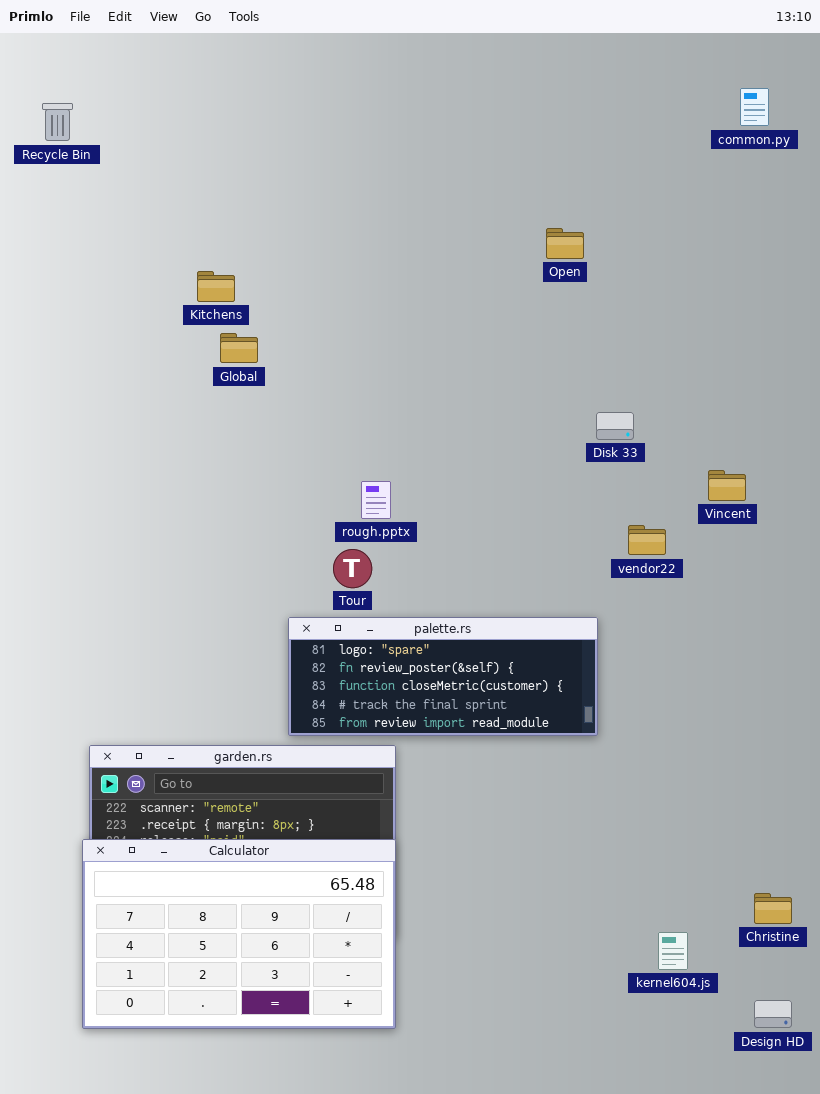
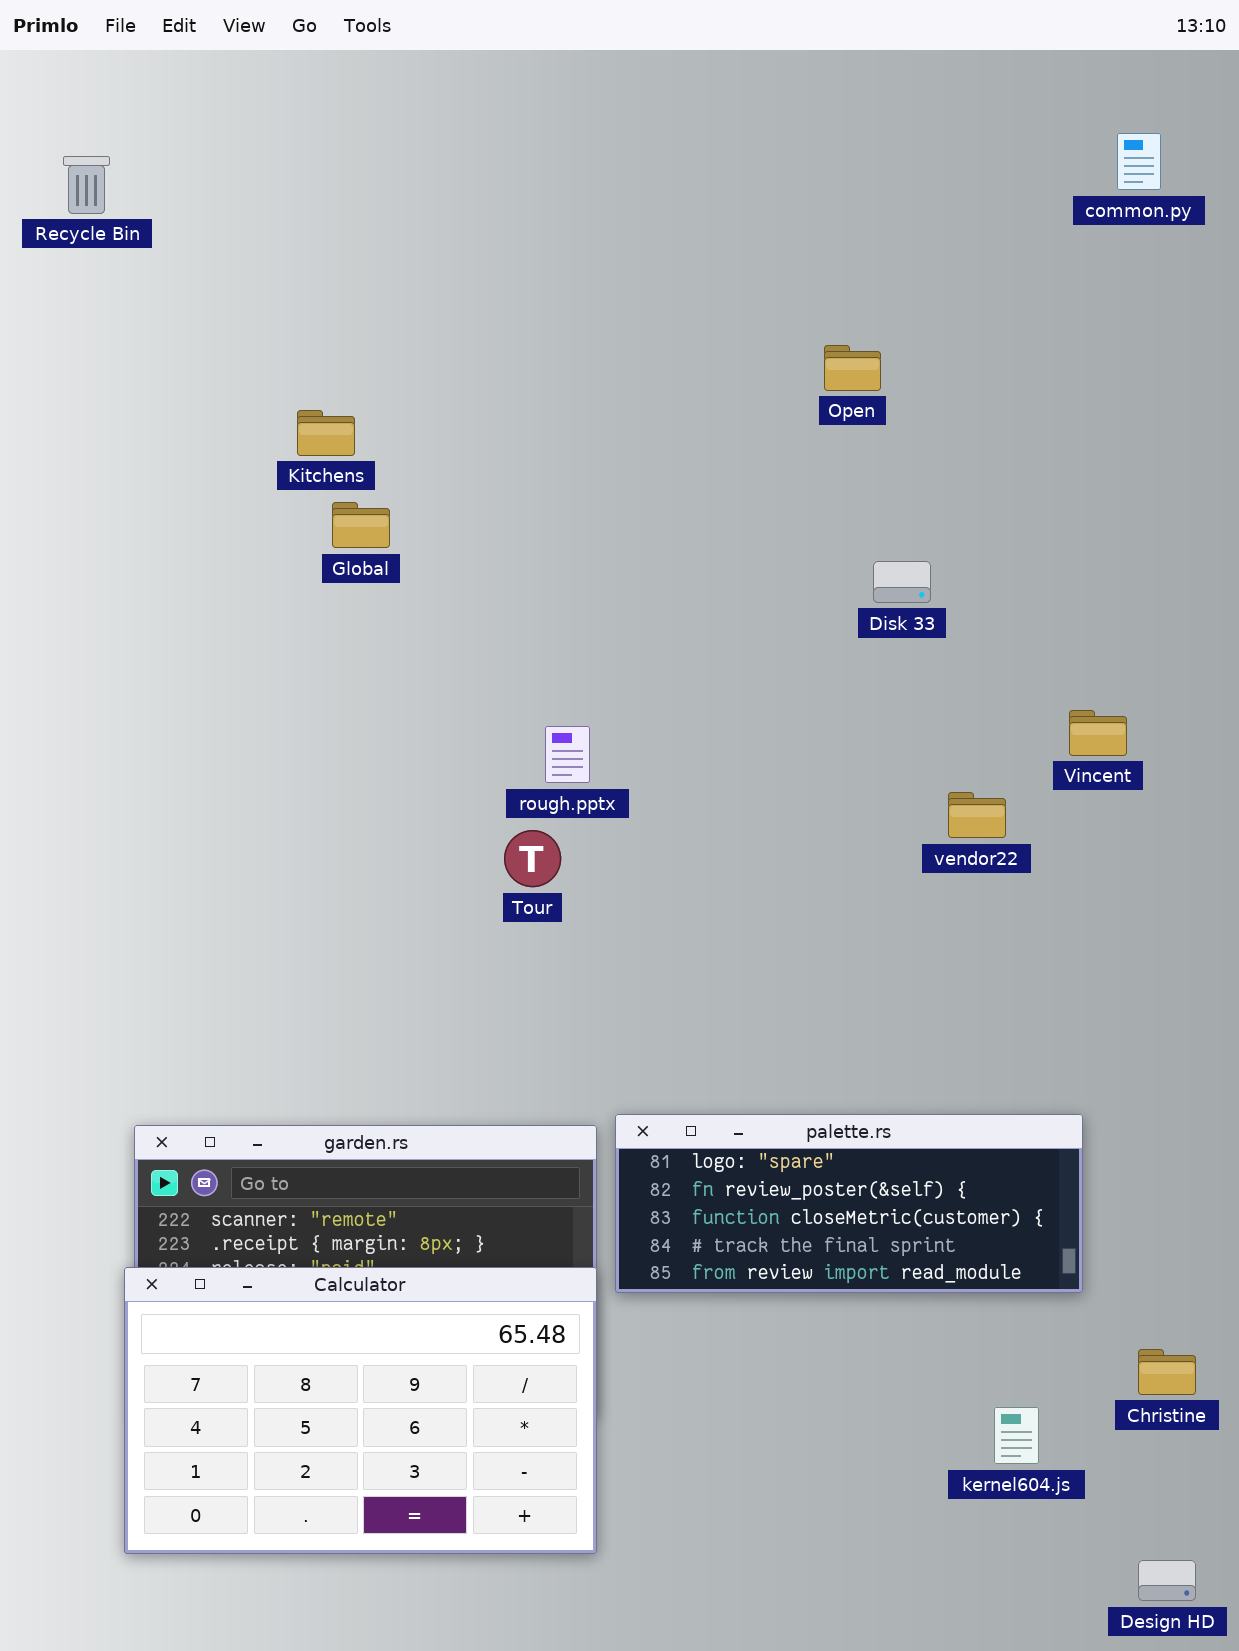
Disk 33: [596,412,634,440] -> [873,561,931,603], moved
palette.rs: [288,617,598,736] -> [615,1114,1083,1293], moved
Design HD: [754,1000,792,1028] -> [1138,1560,1196,1601], moved

